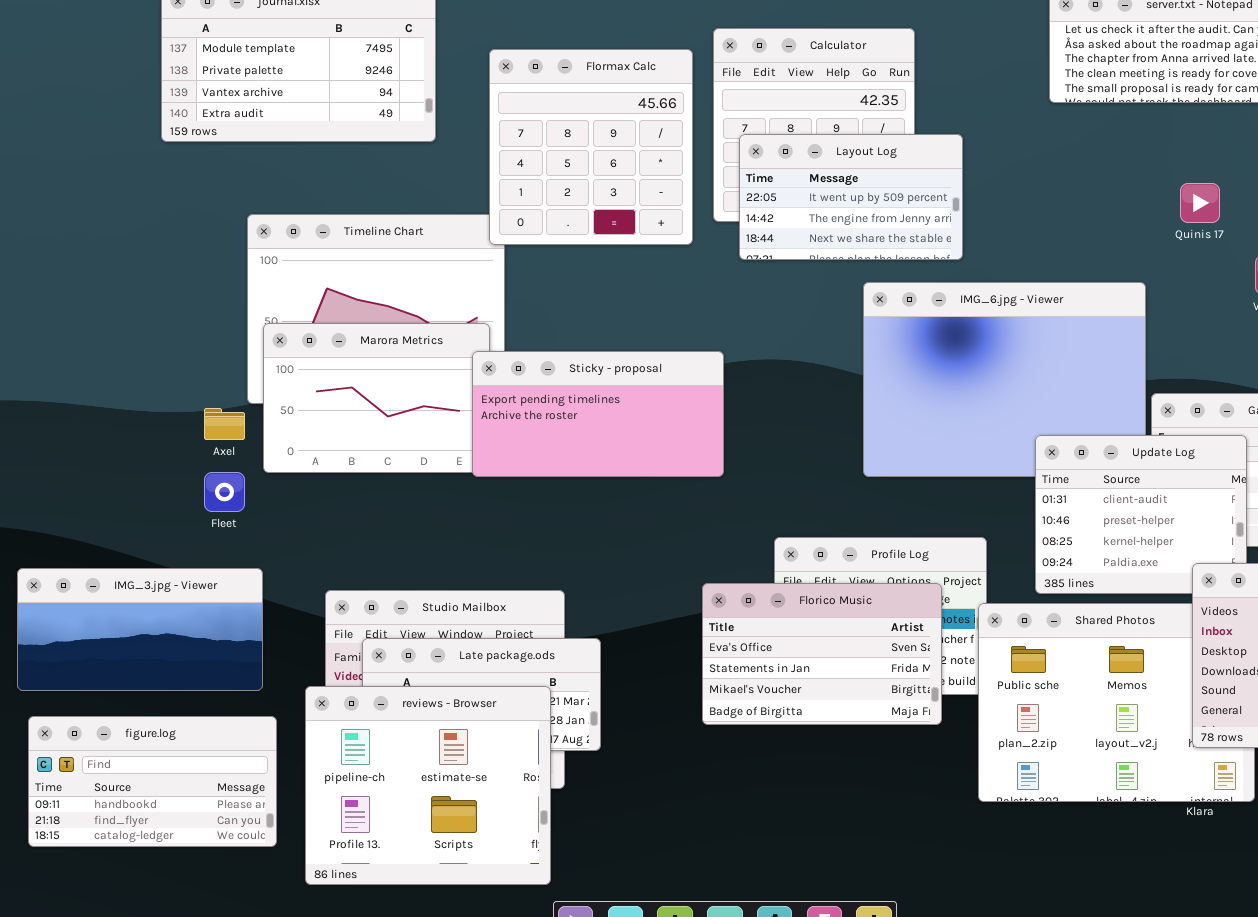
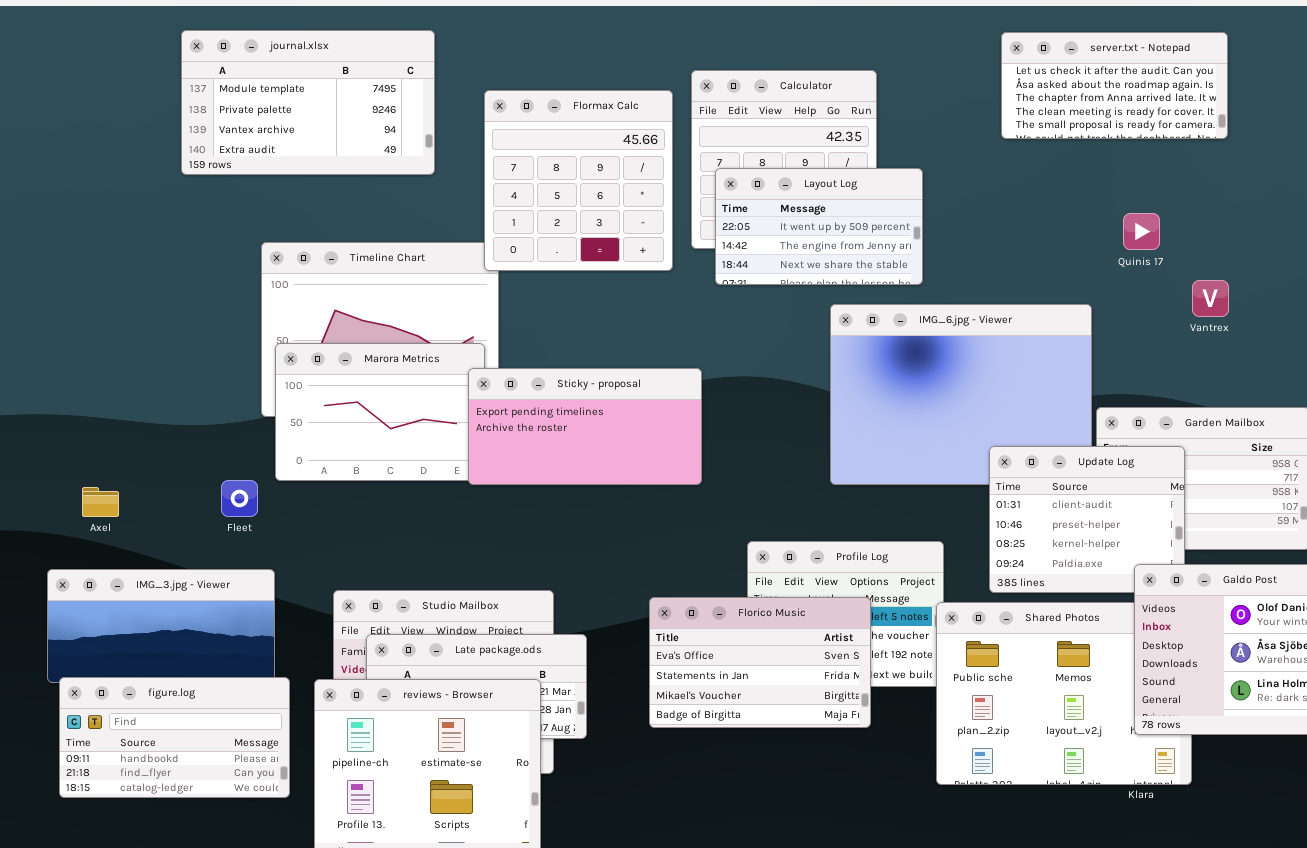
Axel: [204,408,245,440] -> [82,487,119,517], moved
Florico Music: [702,583,942,725] -> [649,597,871,728], moved
figure.log: [28,716,277,847] -> [59,677,290,798], moved

